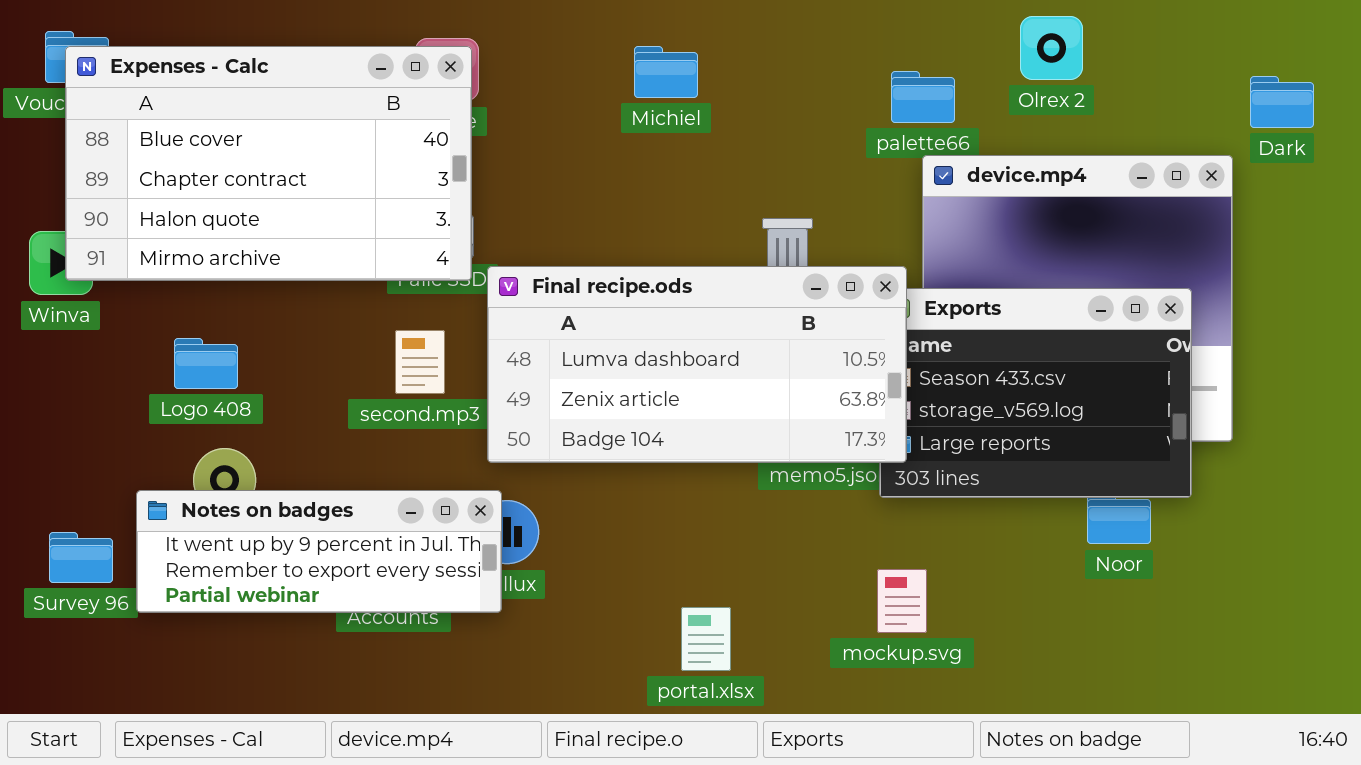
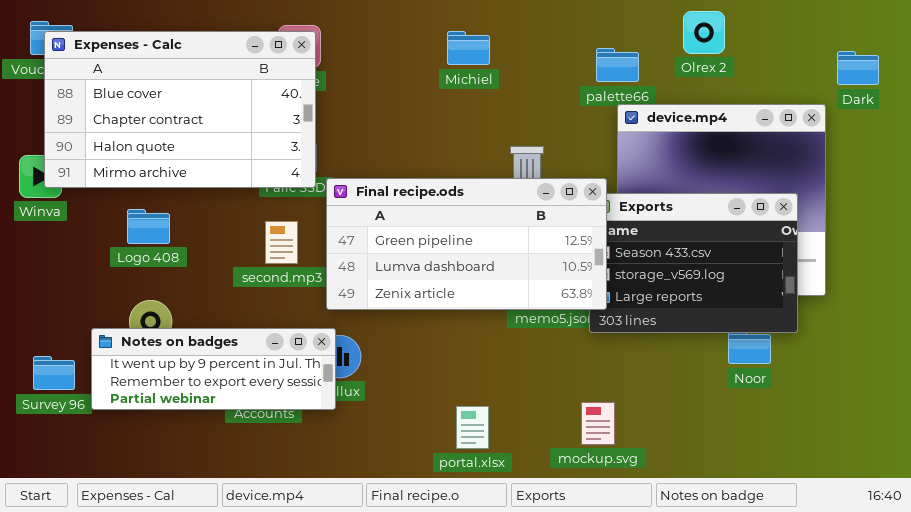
Michiel: [634,46,698,98] -> [447,31,490,65], moved
Final recipe.ods: [487,266,907,463] -> [326,178,607,310], scrolled up 1 row
Logo 408: [174,338,238,389] -> [127,209,170,244], moved
mockup.svg: [877,569,927,633] -> [581,402,615,445], moved

